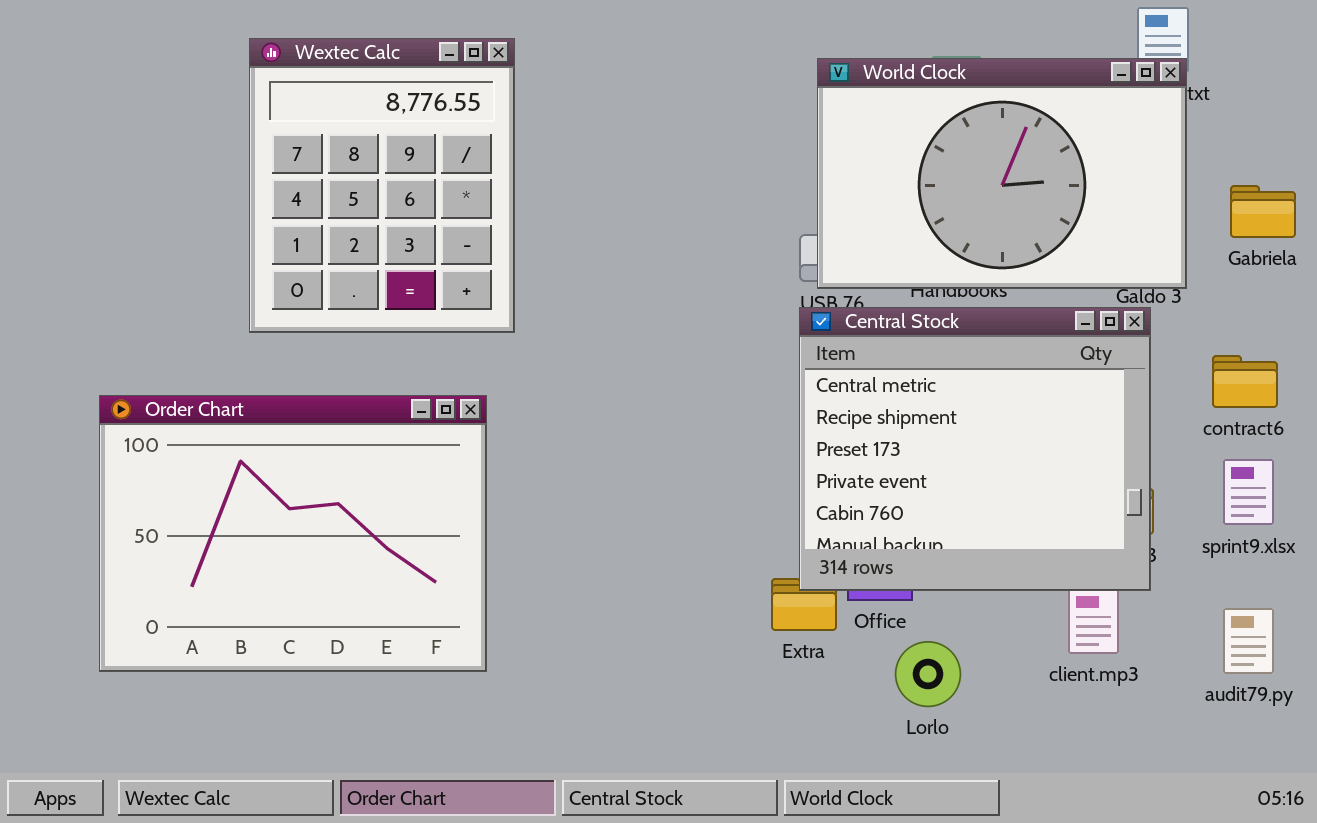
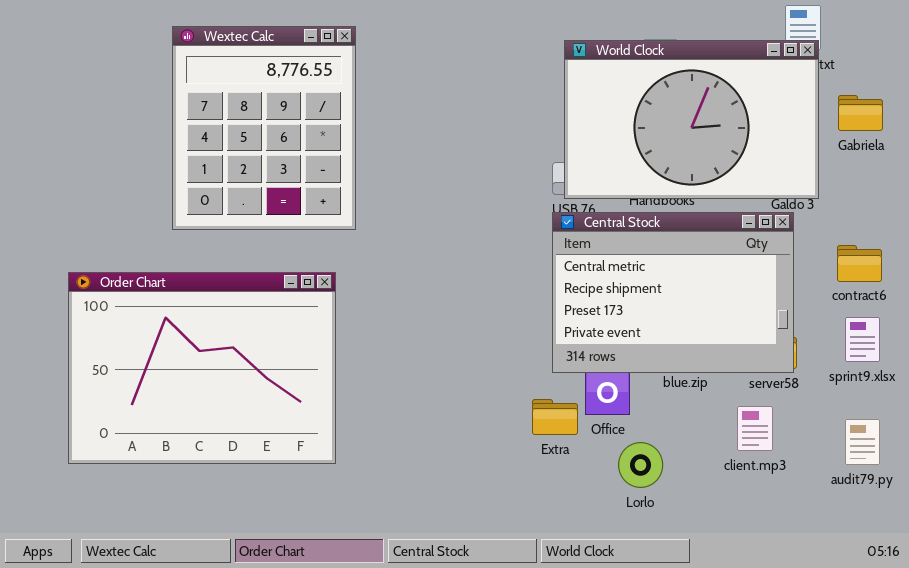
Gabriela: [1230,185,1296,238] -> [838,95,883,131], moved
Central Stock: [799,307,1151,591] -> [552,212,794,373], resized

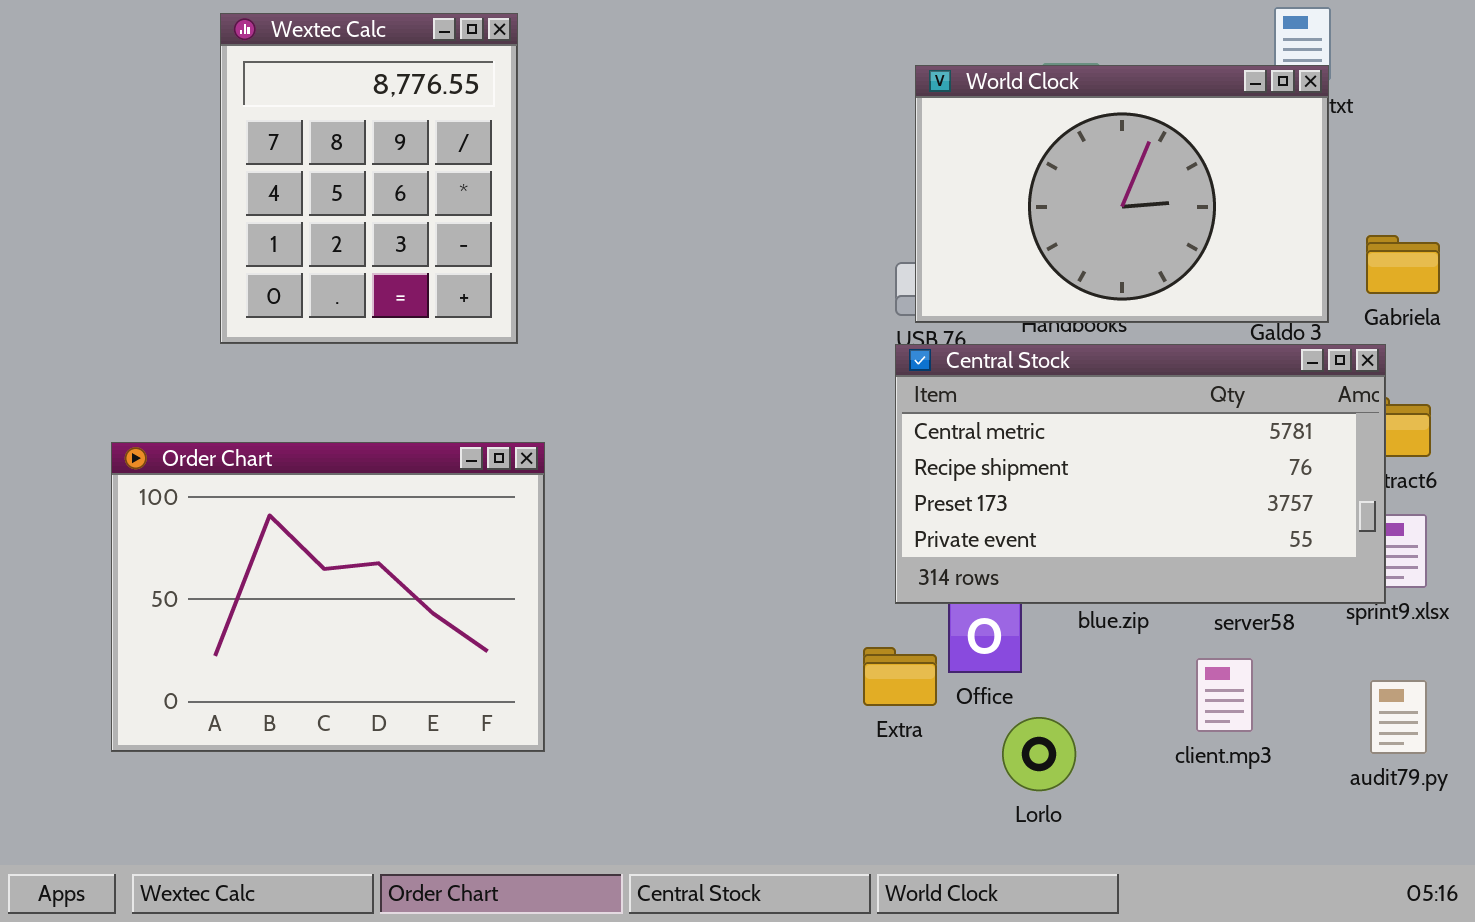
Wextec Calc: [172,26,356,230] -> [220,13,518,344], moved
Gabriela: [838,95,883,131] -> [1366,235,1440,294], moved
Central Stock: [552,212,794,373] -> [895,344,1386,604], resized

